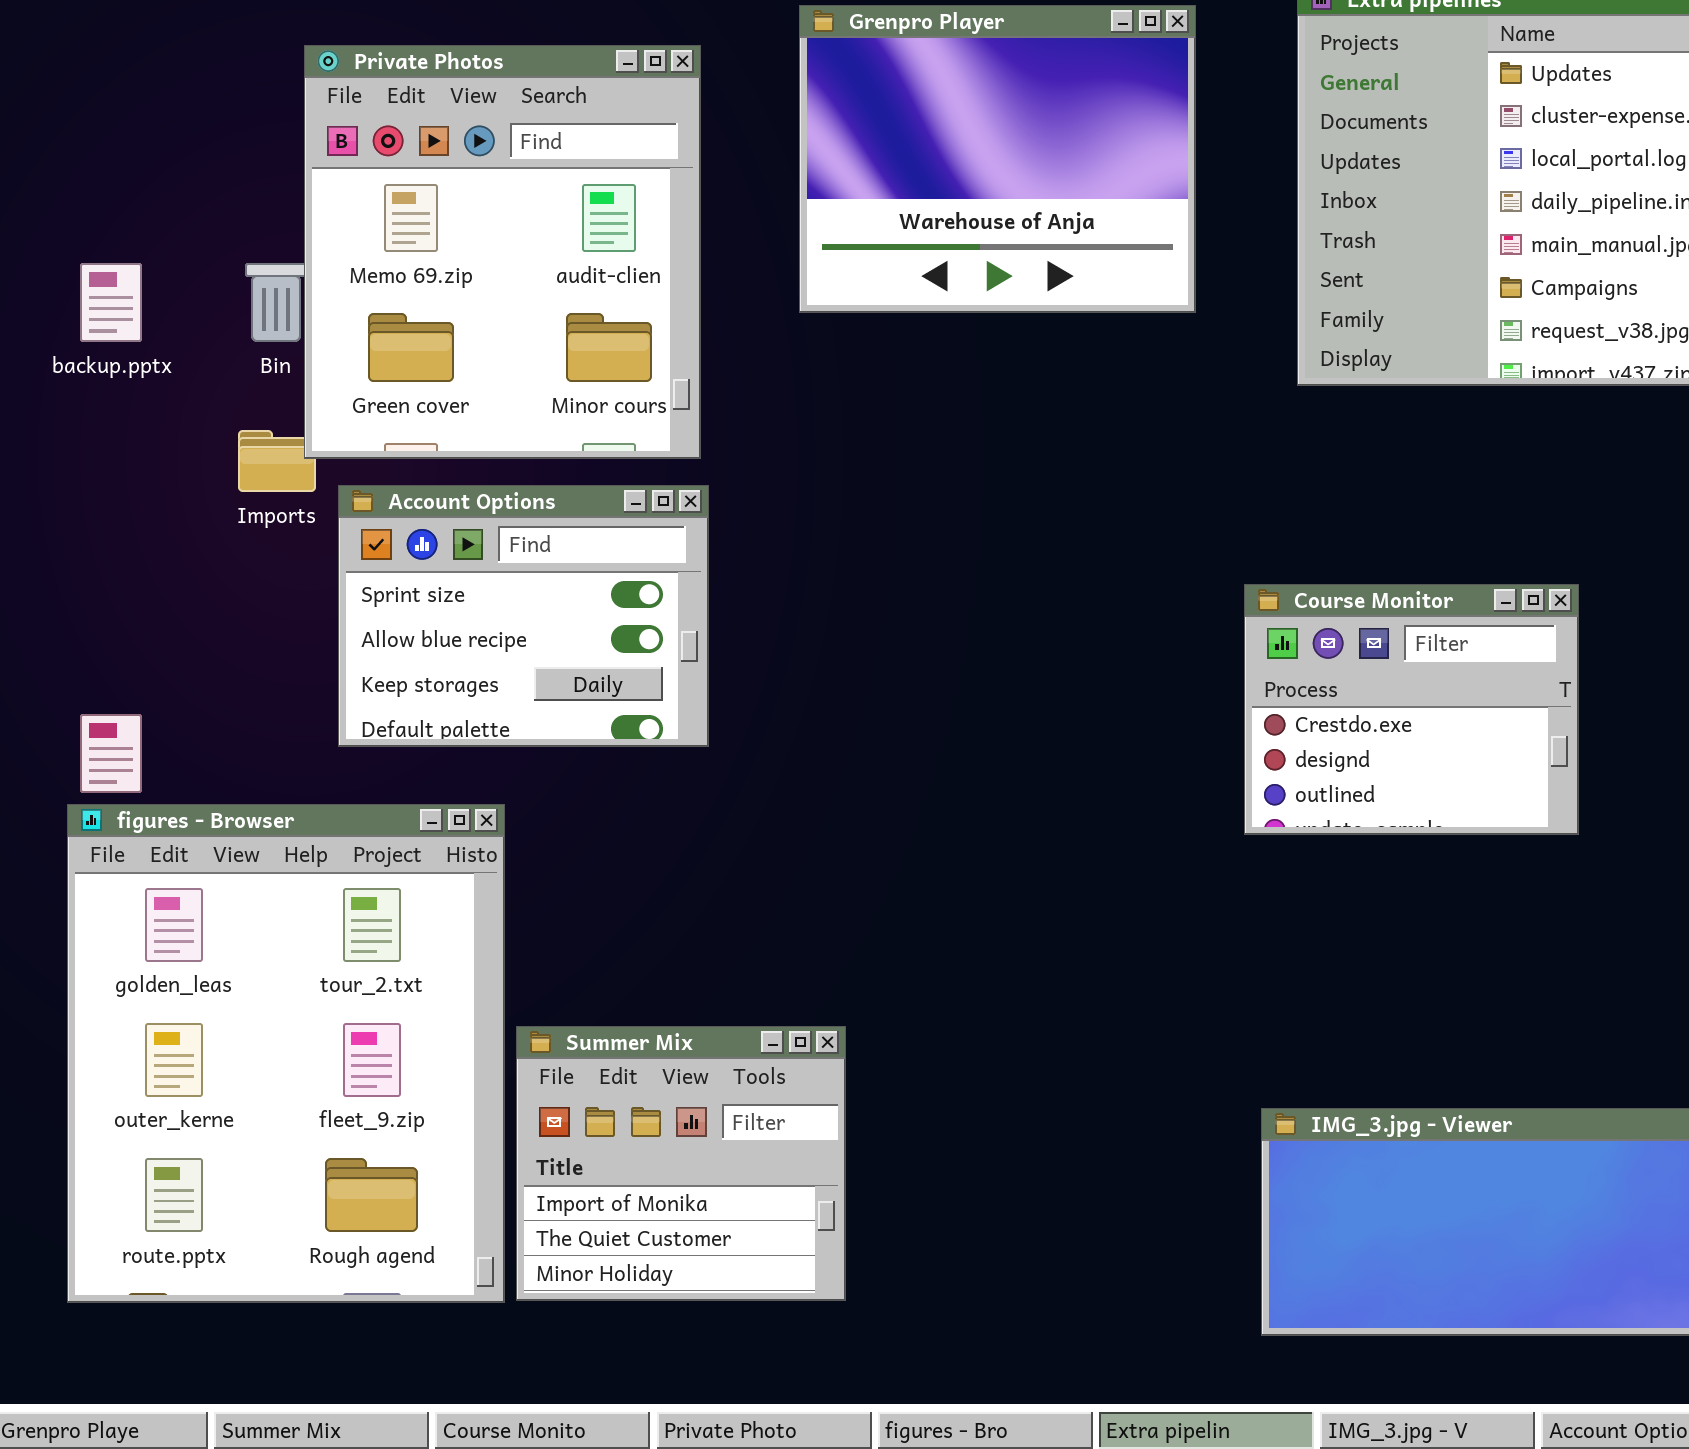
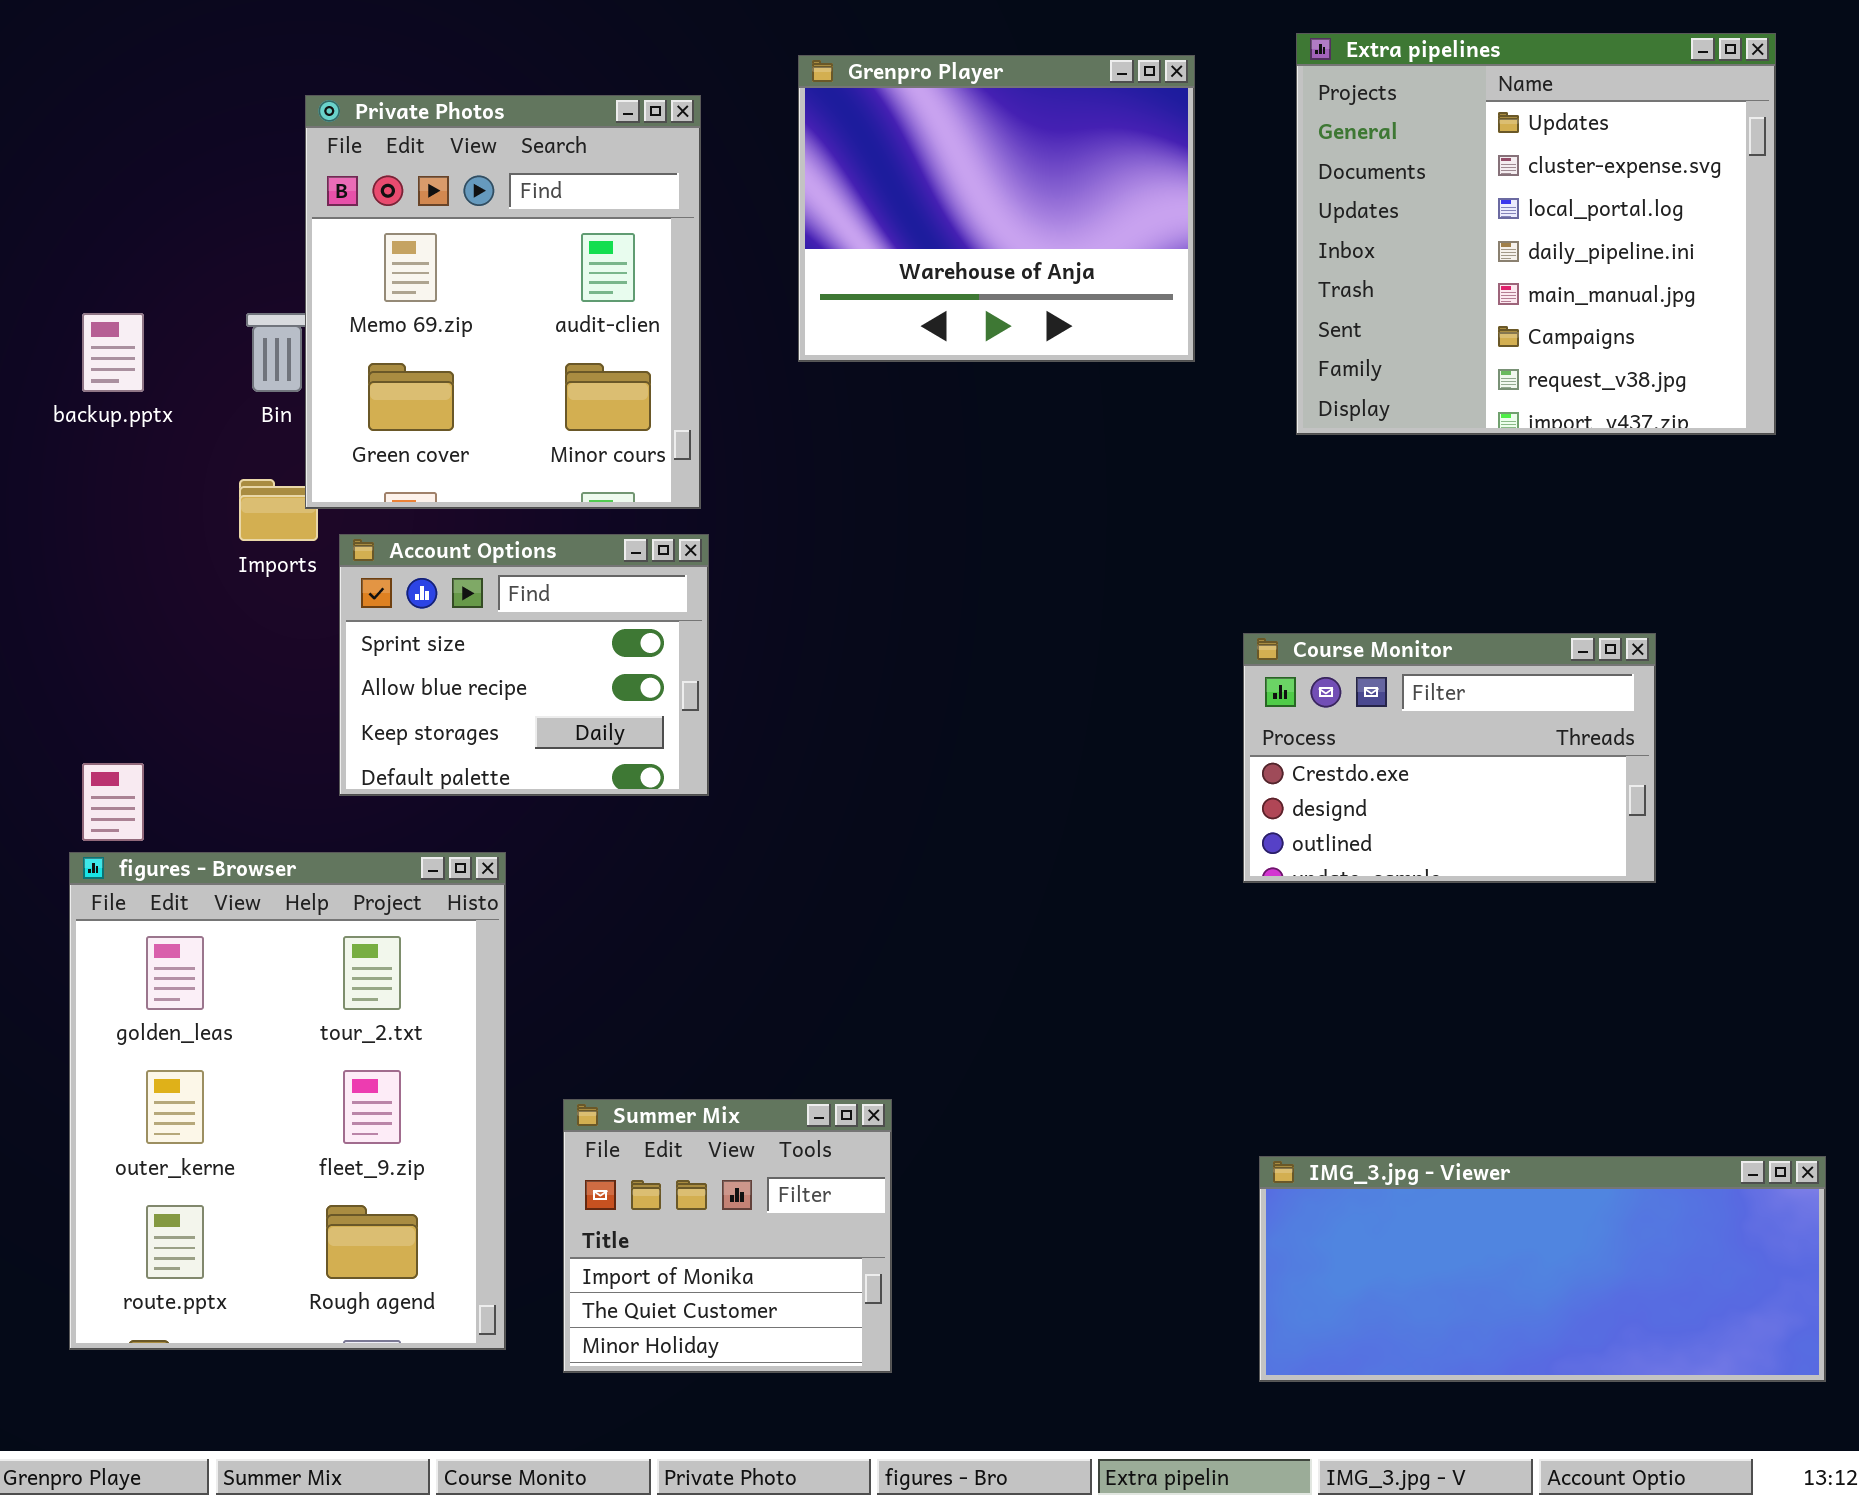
Course Monitor: [1244,584,1579,835] -> [1243,633,1656,883], resized
Summer Mix: [516,1026,846,1301] -> [563,1099,892,1373], moved

